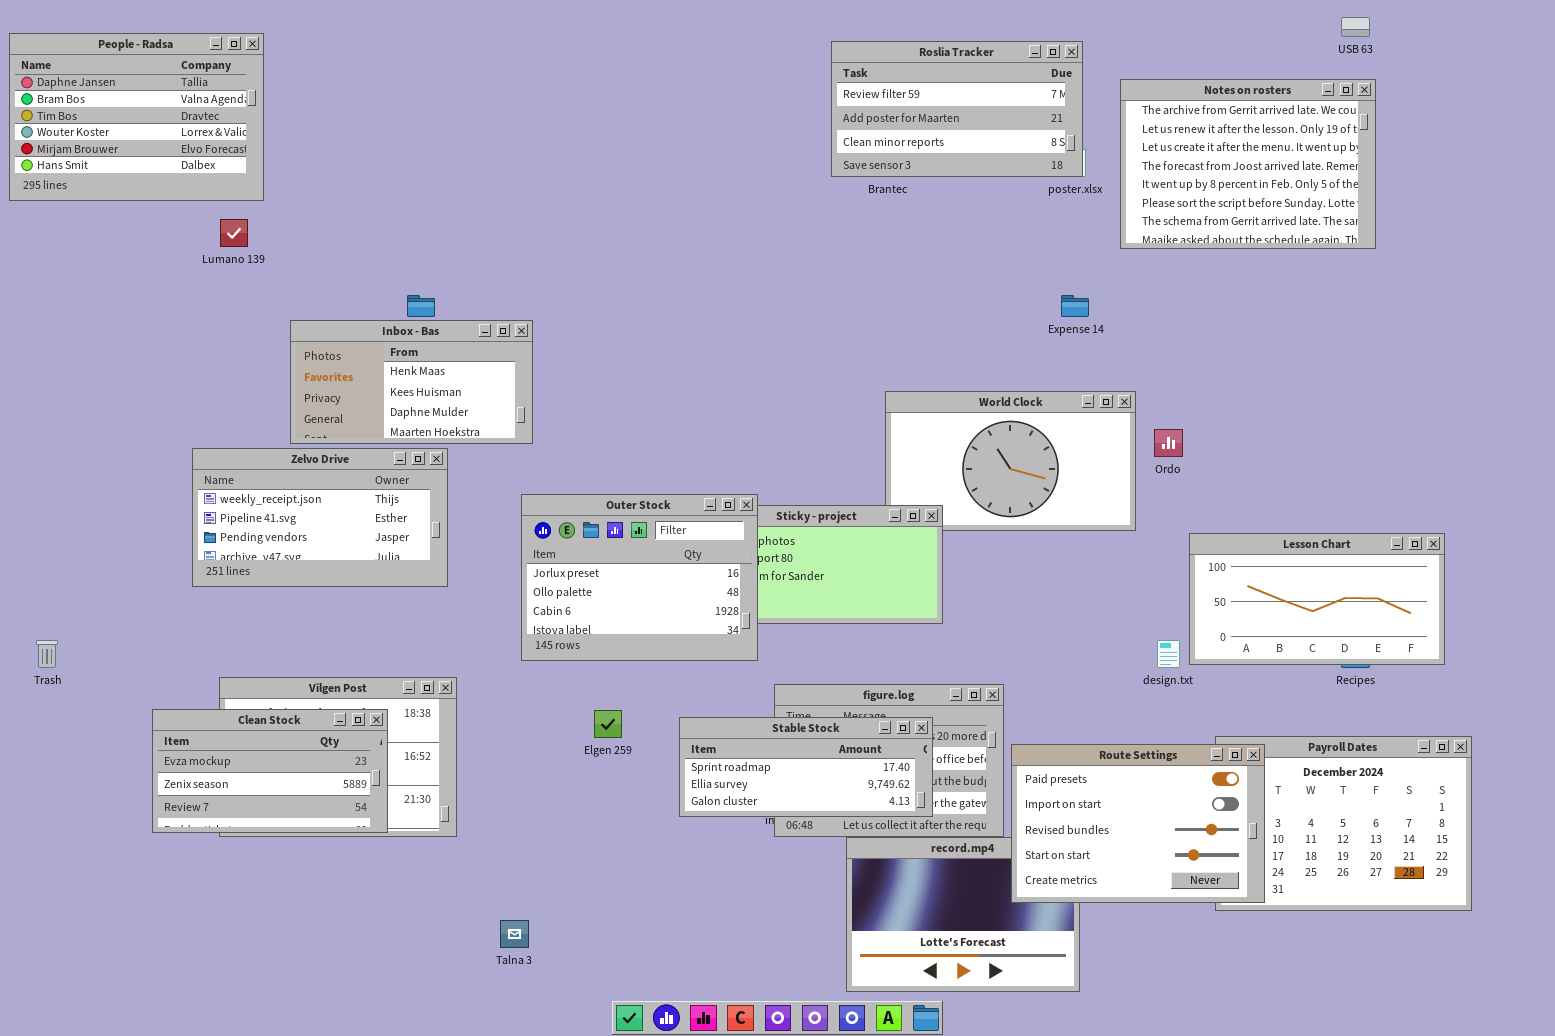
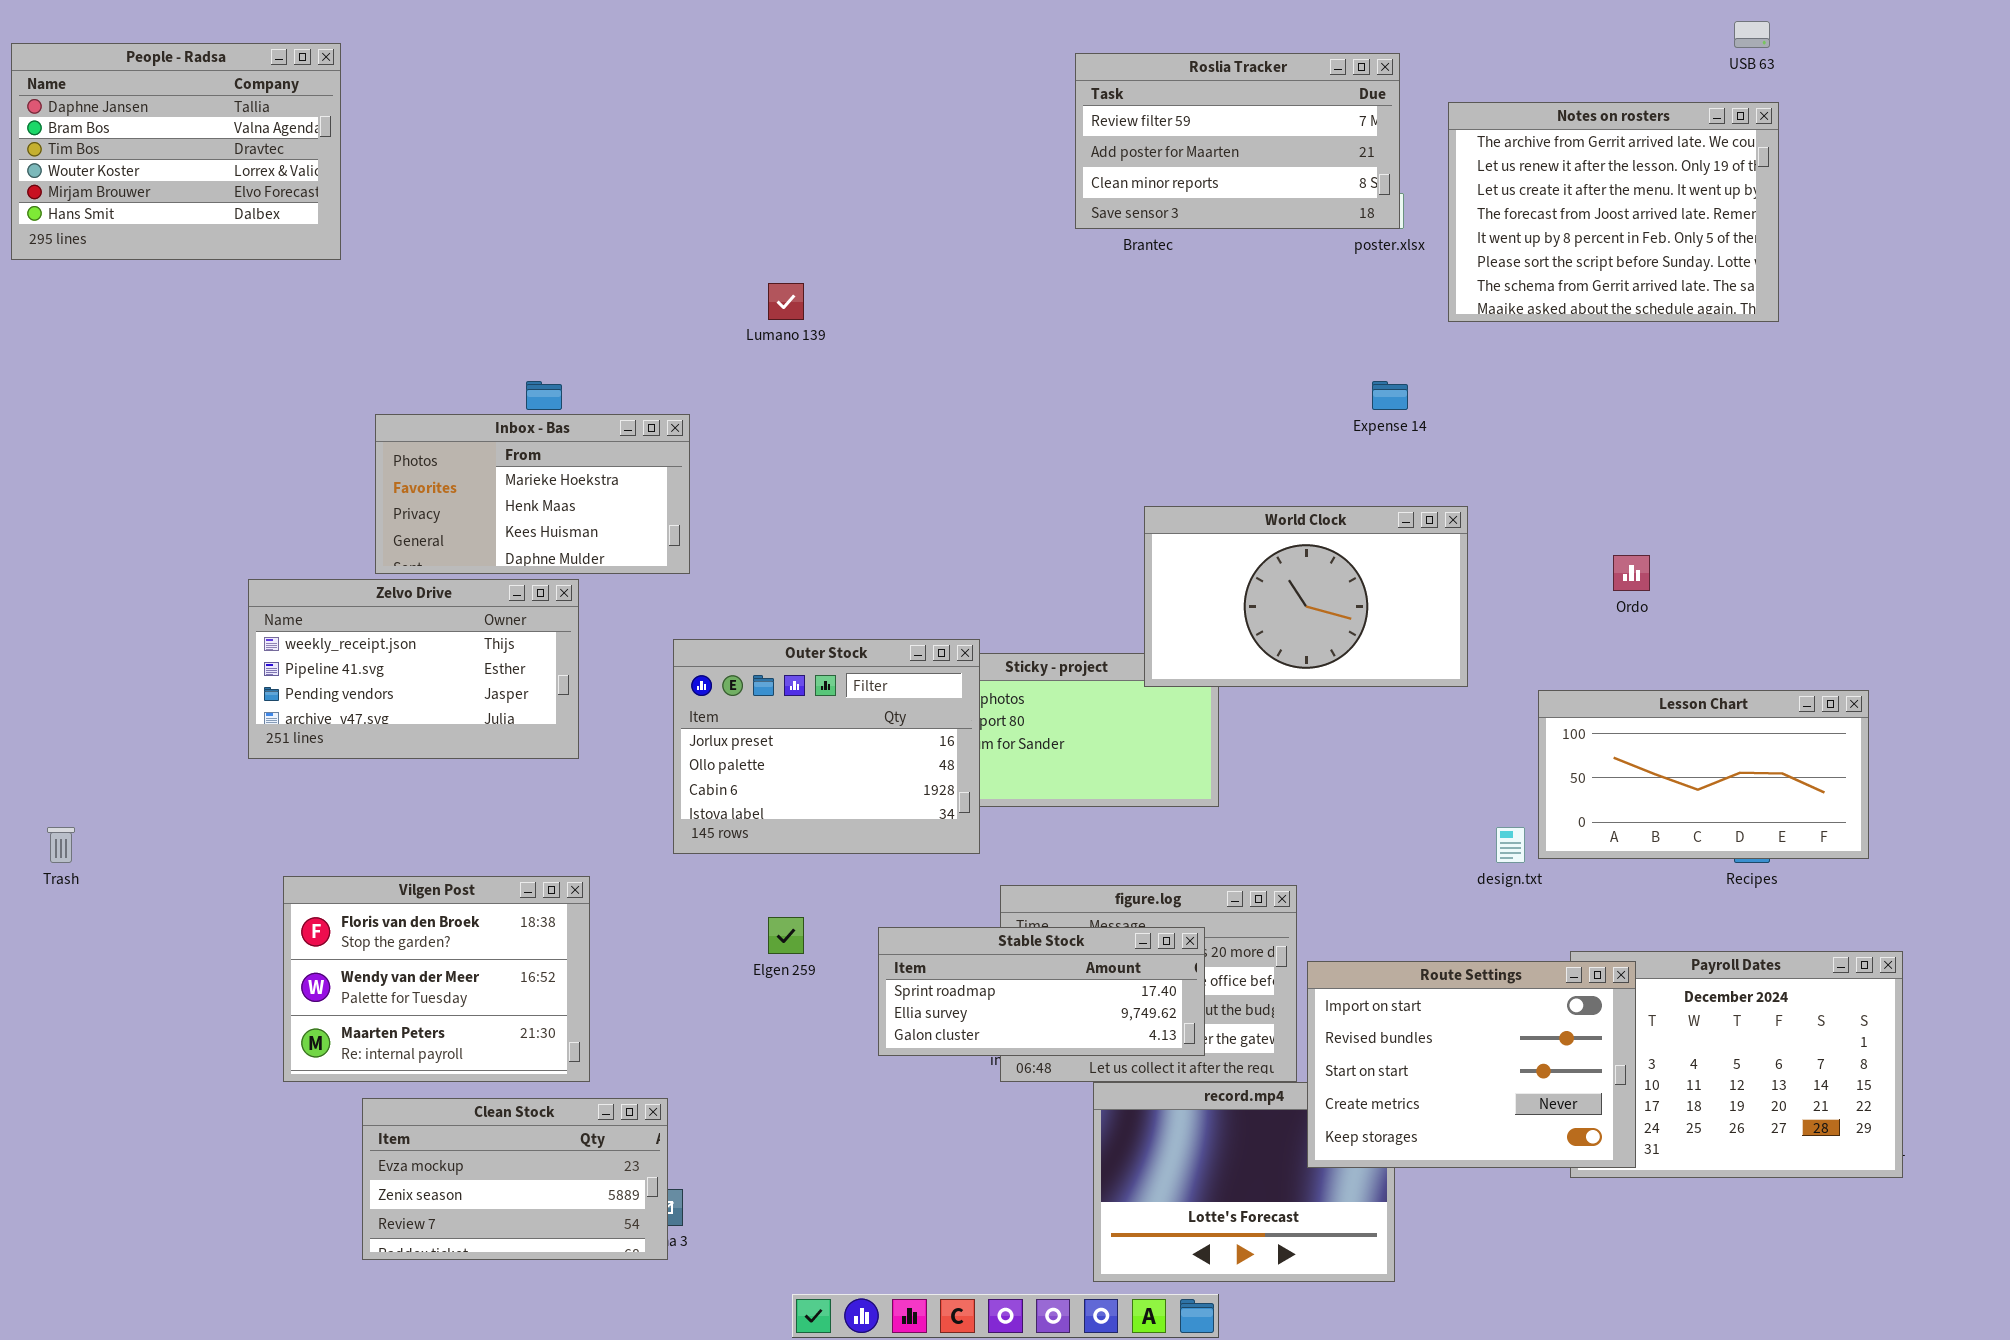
Lumano 139: [220,219,248,247] -> [768,283,804,320], moved
Inbox - Bas: [290,320,533,444] -> [375,414,690,574], scrolled up 1 row
World Clock: [885,391,1136,531] -> [1144,506,1468,687], raised
Ordo: [1154,429,1183,457] -> [1613,555,1650,591], moved
Clean Stock: [152,709,388,833] -> [362,1098,668,1260], moved
Route Settings: [1011,744,1265,903] -> [1307,961,1636,1168], scrolled down 1 row

